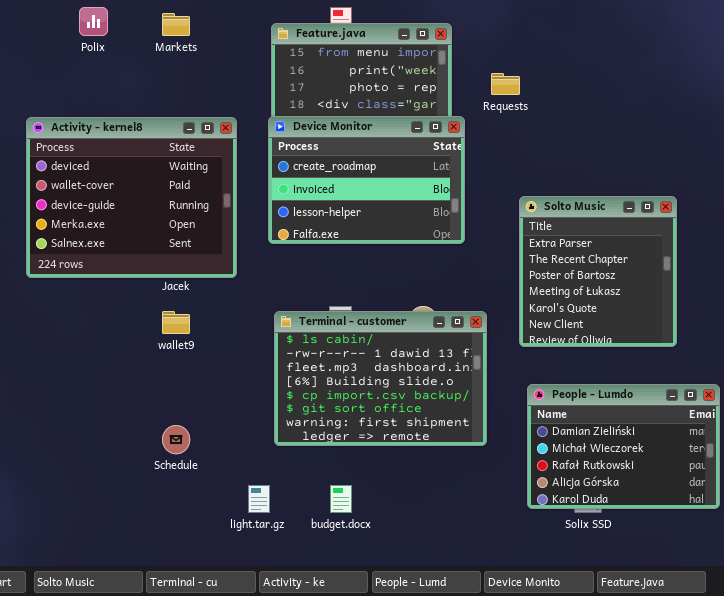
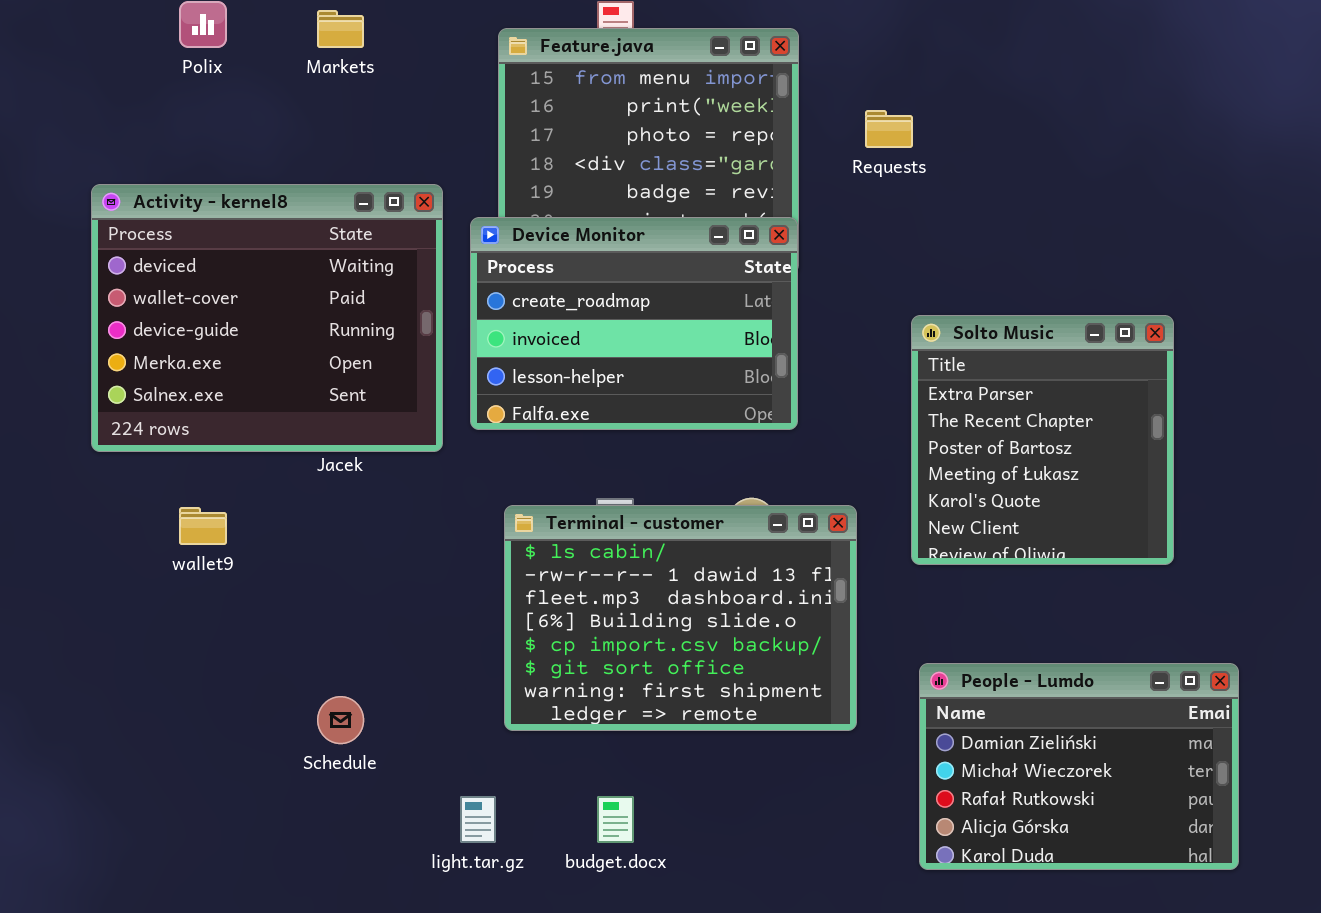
Device Monitor: [268,116,465,244] -> [470,217,798,430], moved
wallet9: [162,311,190,334] -> [179,507,227,545], moved
People - Lumdo: [527,384,720,509] -> [919,663,1239,870], moved

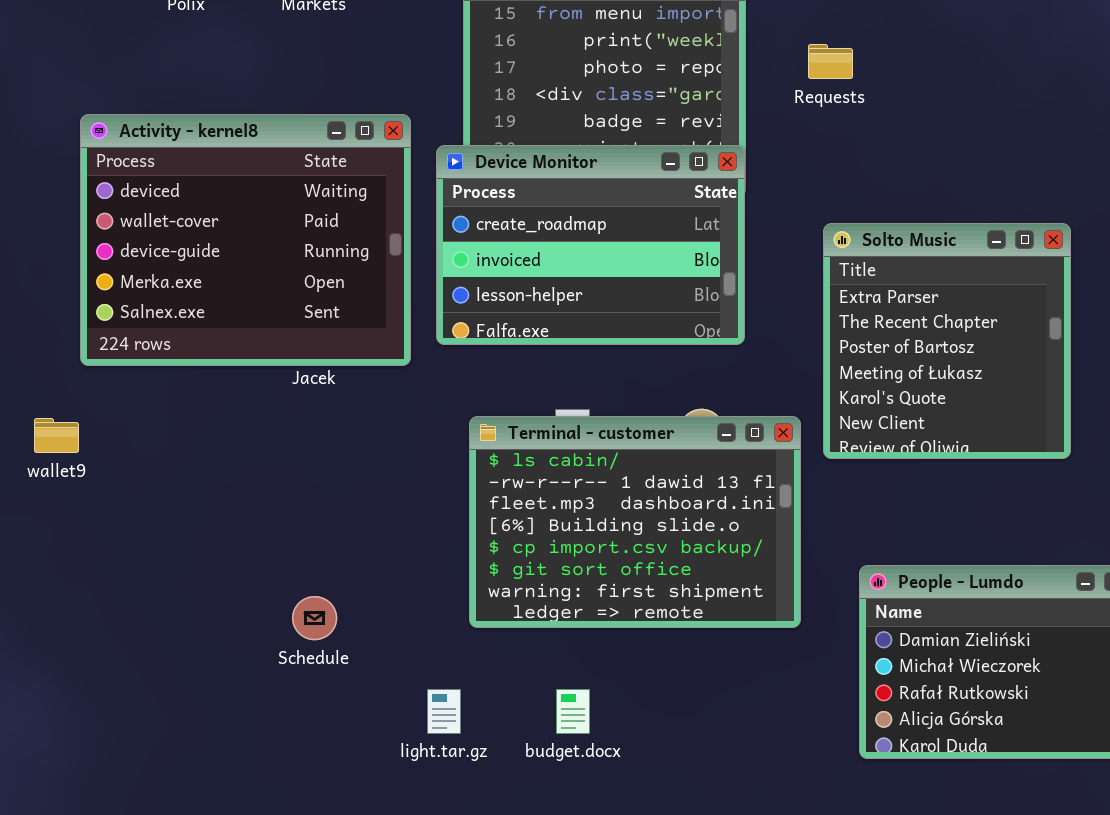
Solto Music: [911,315,1174,565] -> [823,223,1071,459], moved
wallet9: [179,507,227,545] -> [34,418,79,453], moved

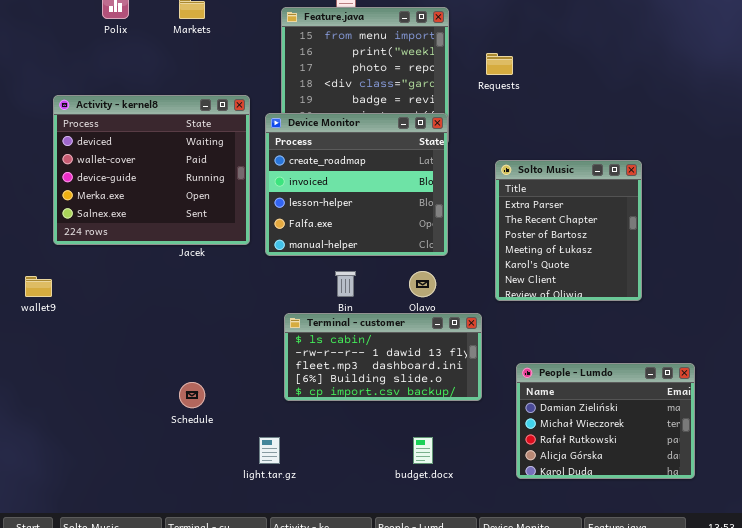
Device Monitor: [436,145,745,345] -> [265,113,448,256], resized
Terminal - customer: [469,416,801,628] -> [284,313,482,401], resized
budget.docx: [556,689,590,734] -> [413,437,433,464], moved

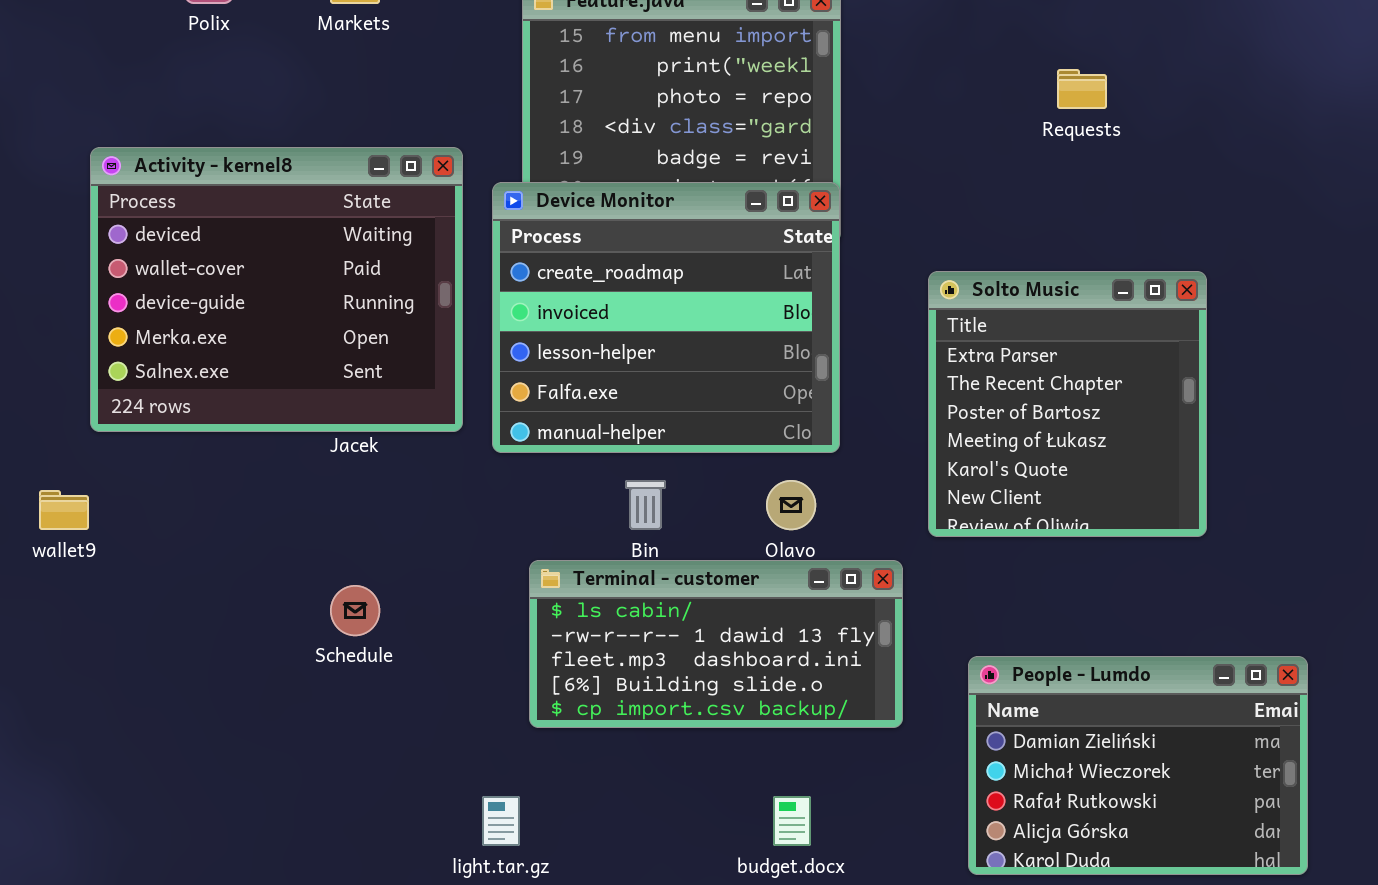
Requests: [486,53,513,75] -> [1057,69,1107,109], moved
Schedule: [179,382,205,408] -> [330,585,380,636], moved

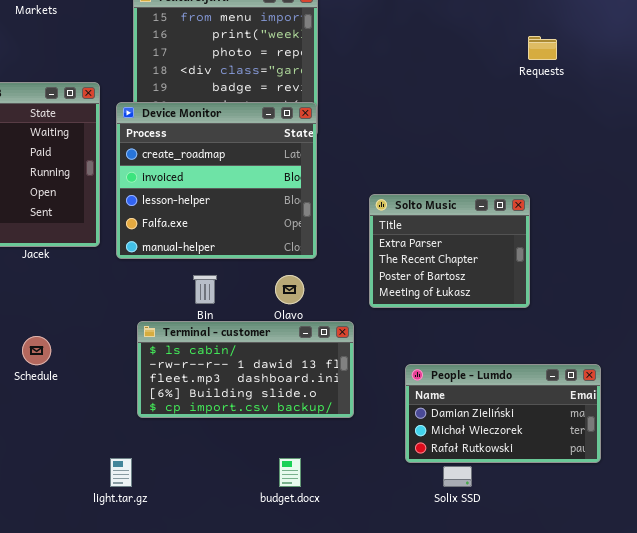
Requests: [1057,69,1107,109] -> [528,36,557,60], moved
Solto Music: [928,271,1207,537] -> [369,194,530,308], resized
People - Lumdo: [968,656,1308,875] -> [405,364,601,463], moved, resized

